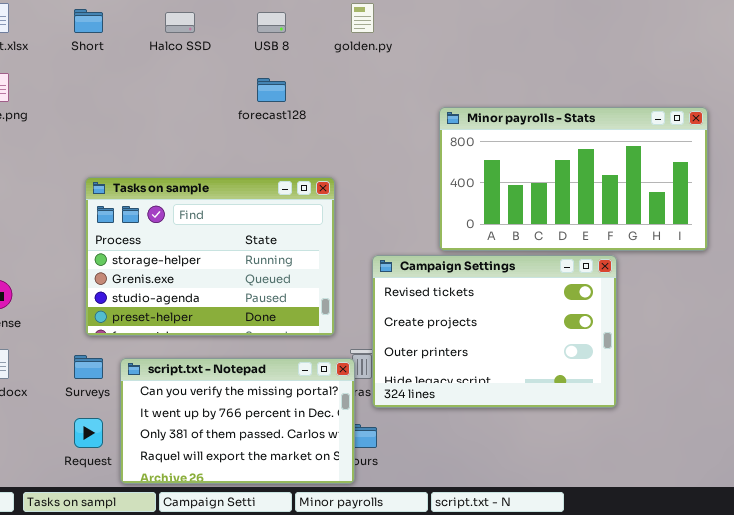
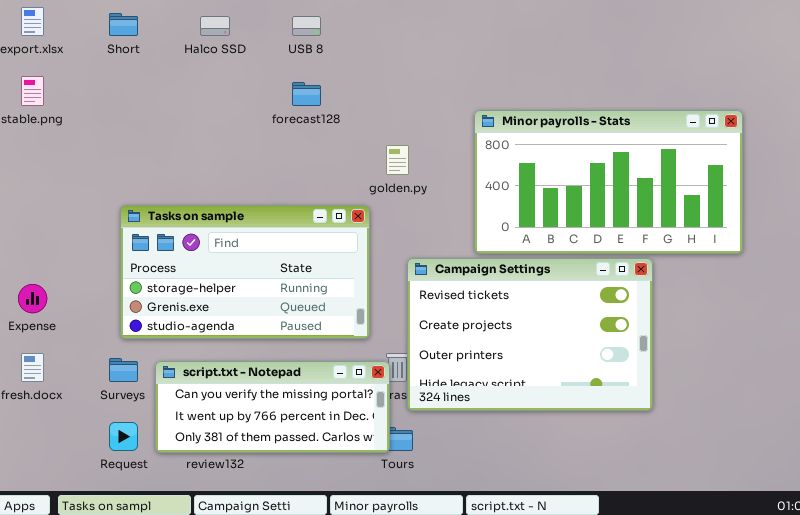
golden.py: [351,3,374,33] -> [386,145,409,175], moved
Tasks on sample: [85,177,335,336] -> [120,205,370,339], resized
script.txt - Notepad: [120,358,355,484] -> [155,361,390,453], resized

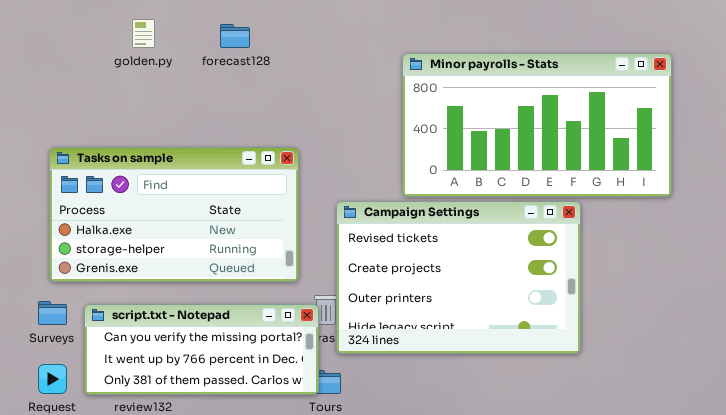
golden.py: [386,145,409,175] -> [132,19,155,48], moved
Tasks on sample: [120,205,370,339] -> [49,147,299,282], scrolled up 1 row

